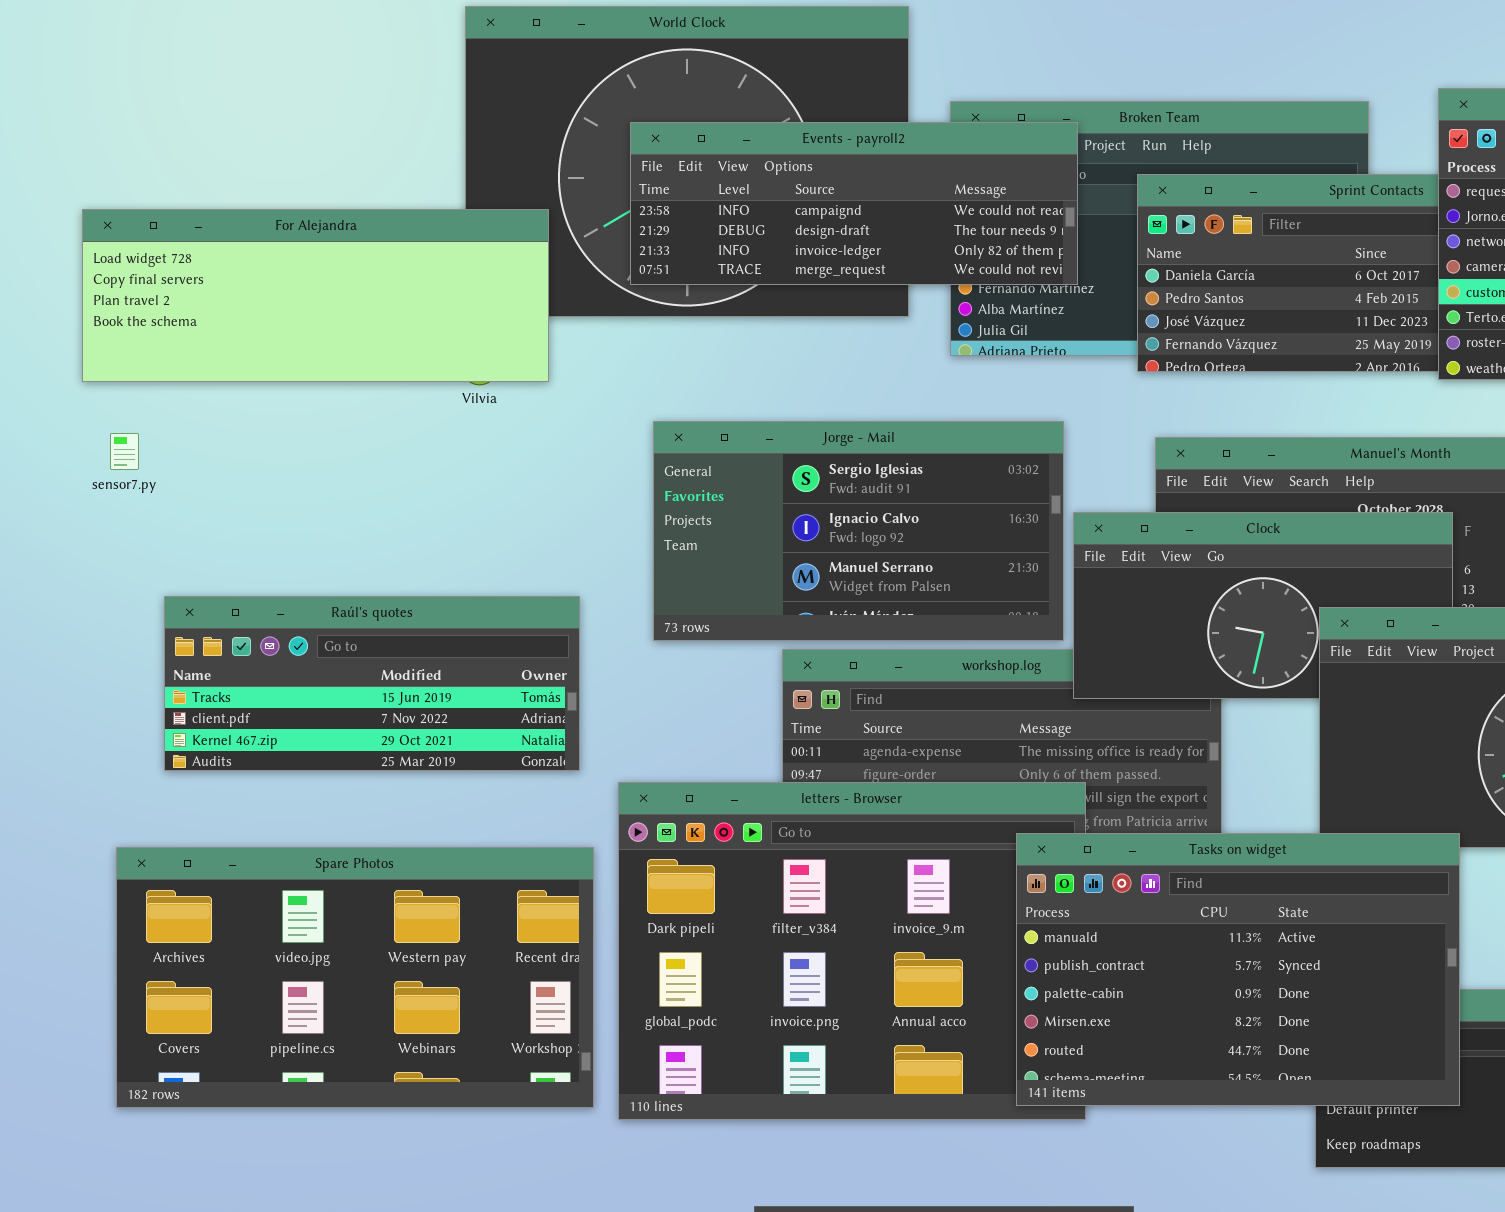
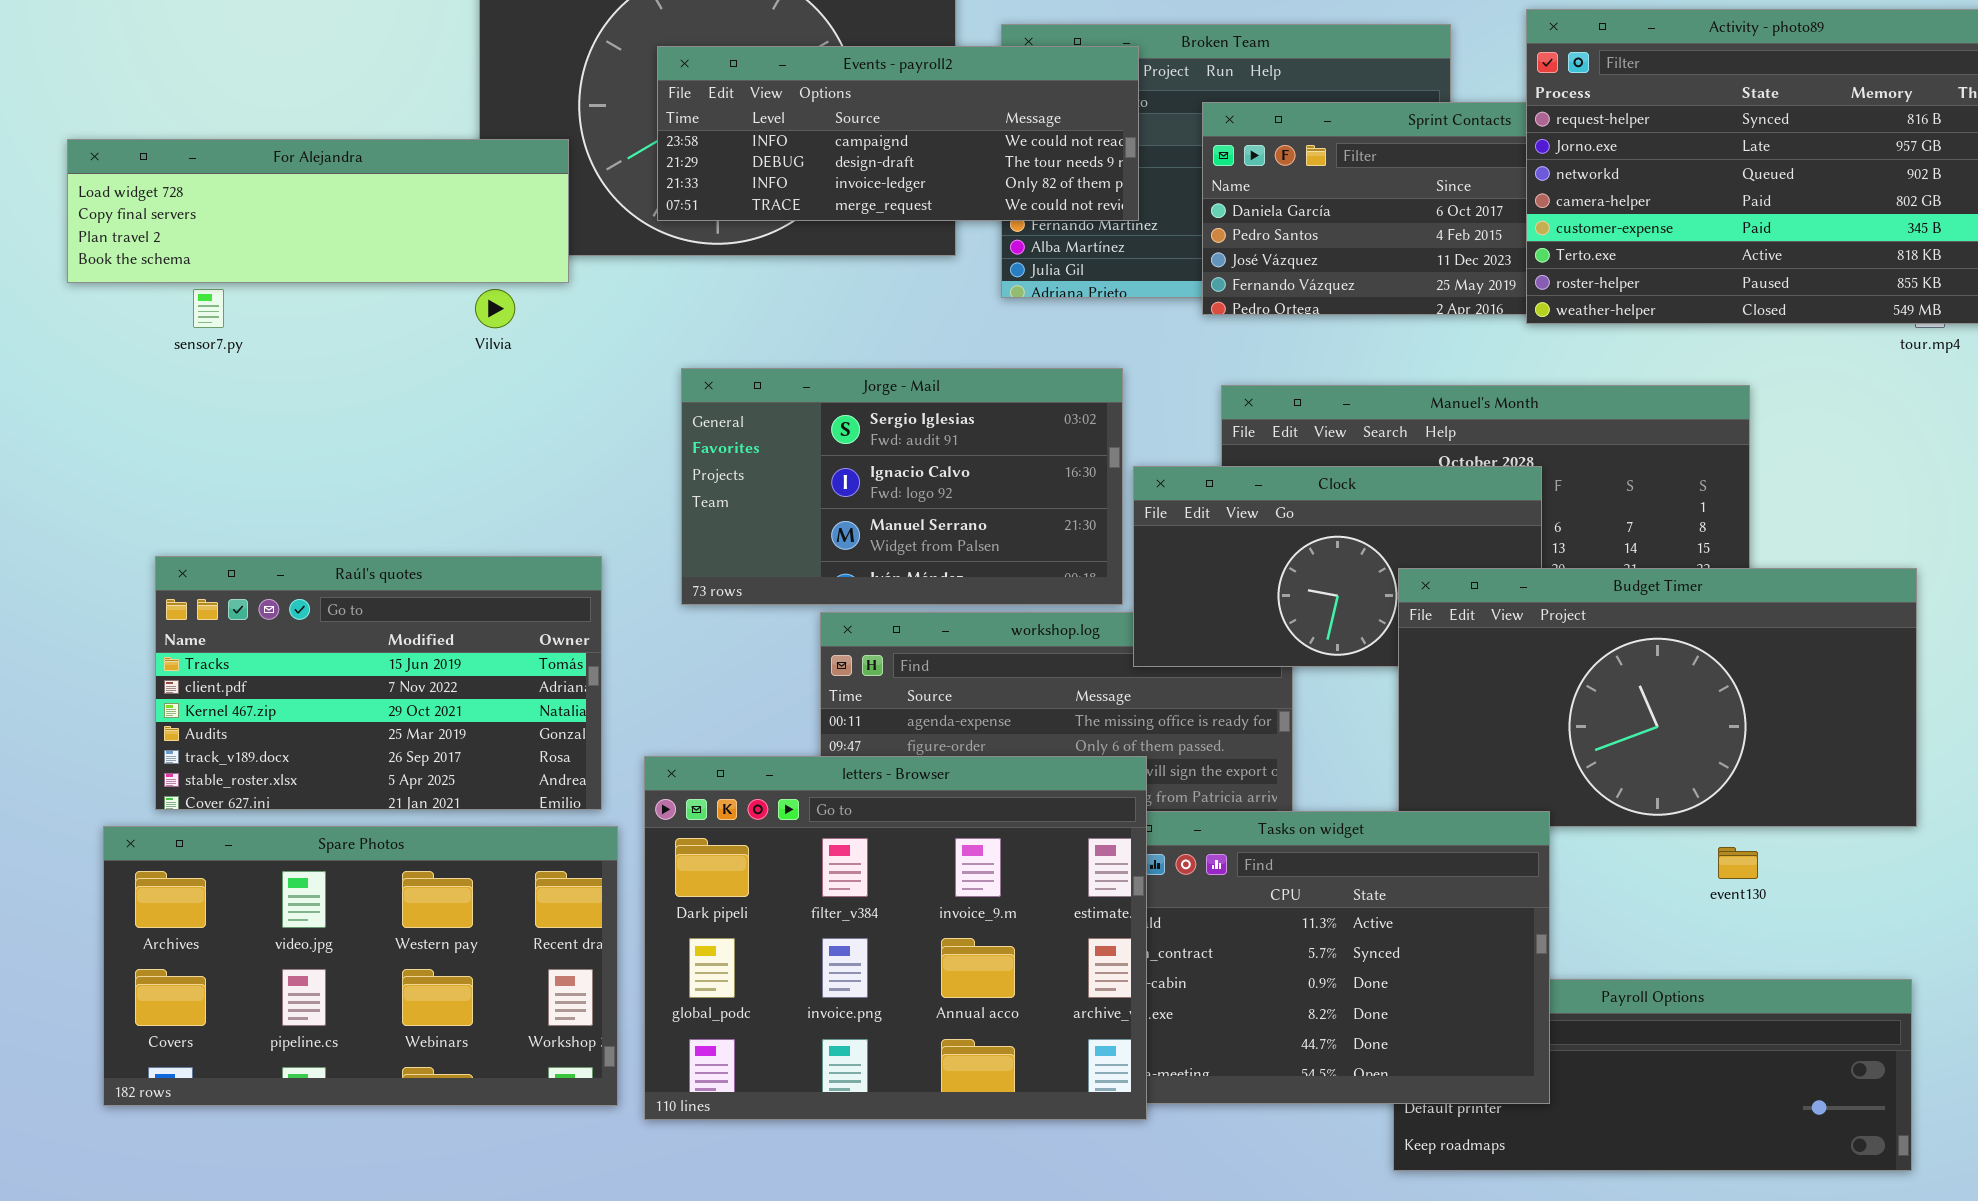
For Alejandra: [82,209,549,382] -> [67,139,569,283], resized
sensor7.py: [110,433,139,470] -> [193,289,224,328], moved
Raúl's quotes: [164,596,580,771] -> [155,556,602,810], resized
letters - Browser: [618,782,1086,1120] -> [644,756,1147,1120], raised

